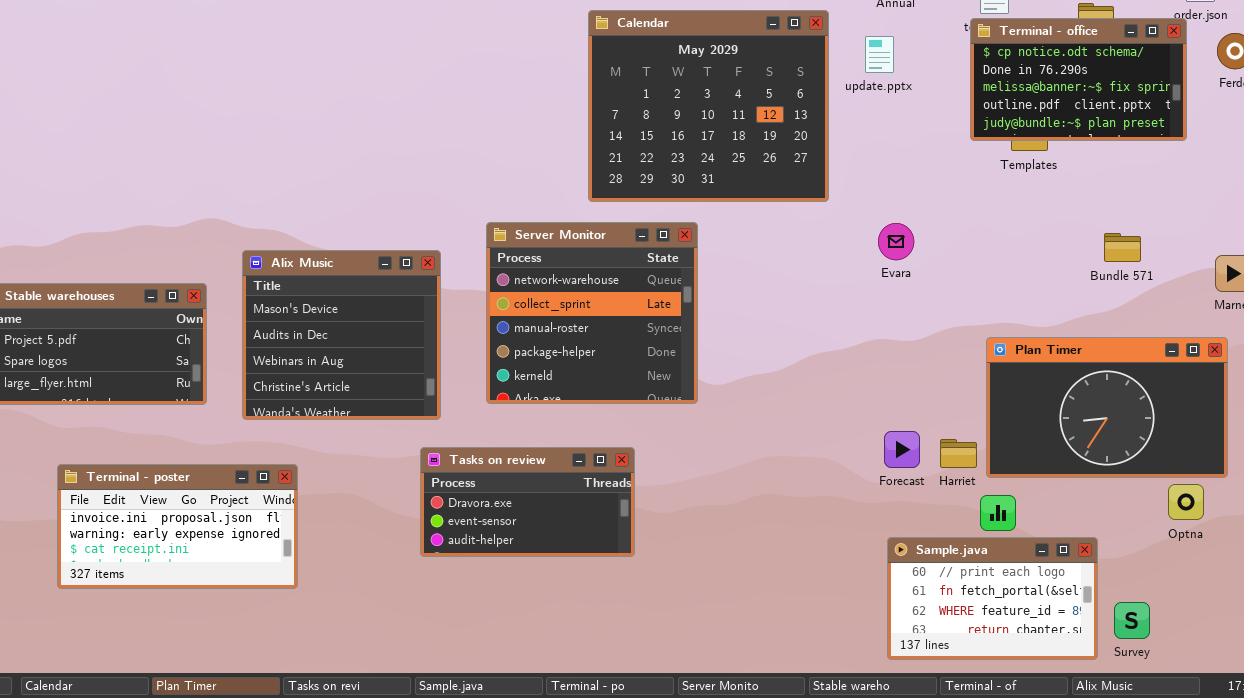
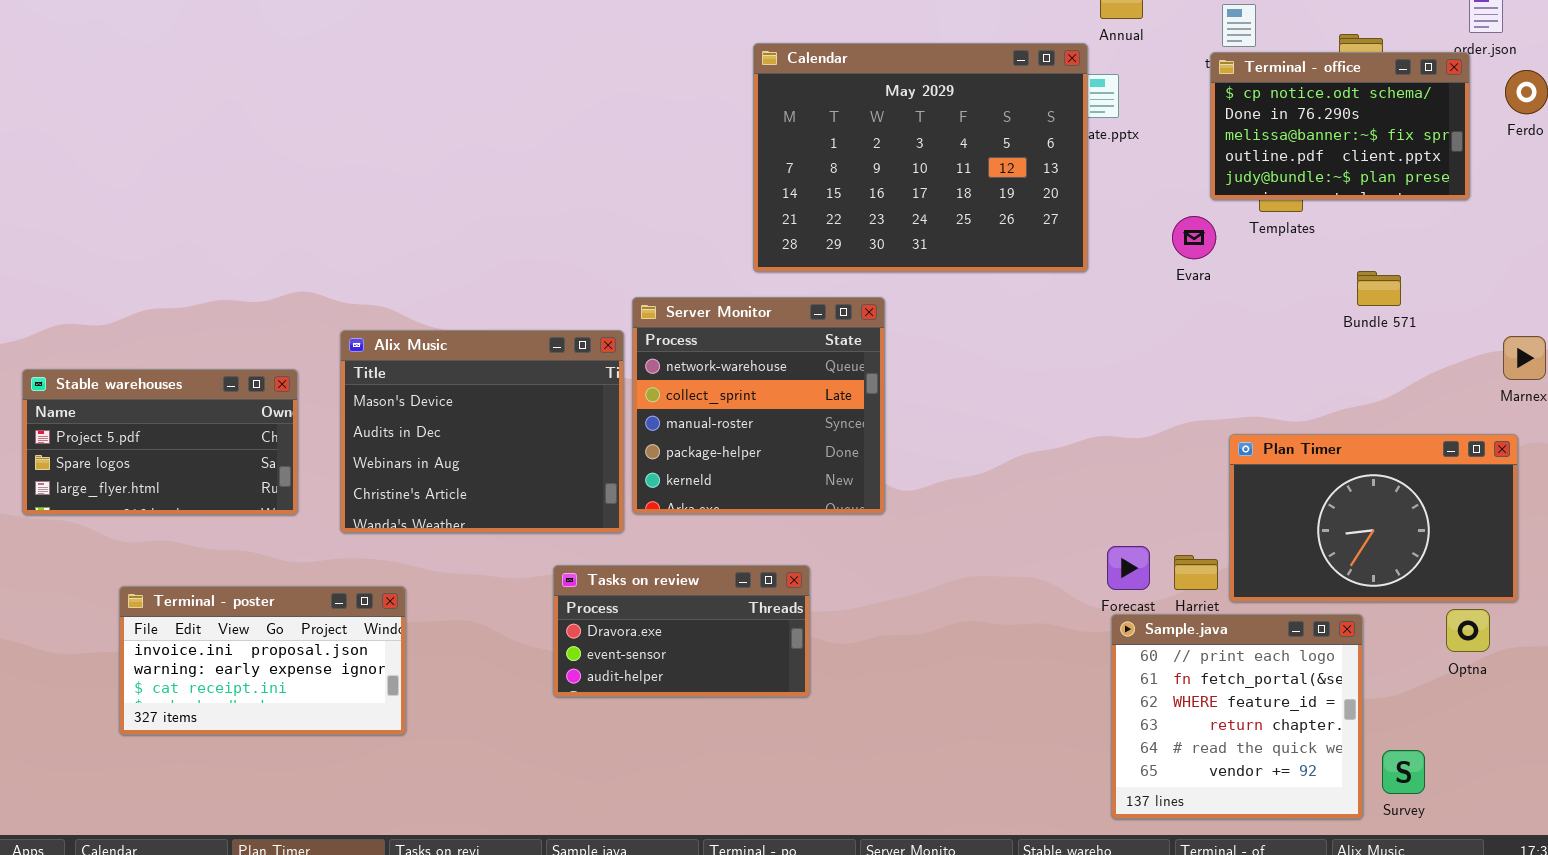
Calendar: [588,10,829,202] -> [753,43,1088,272], resized
Evara: [878,223,914,260] -> [1172,216,1216,259], moved
Bundle 571: [1104,233,1141,262] -> [1357,271,1401,306], moved
Alix Music: [242,250,441,420] -> [340,330,624,533], resized
Sample.java: [887,537,1098,660] -> [1111,614,1363,819], resized

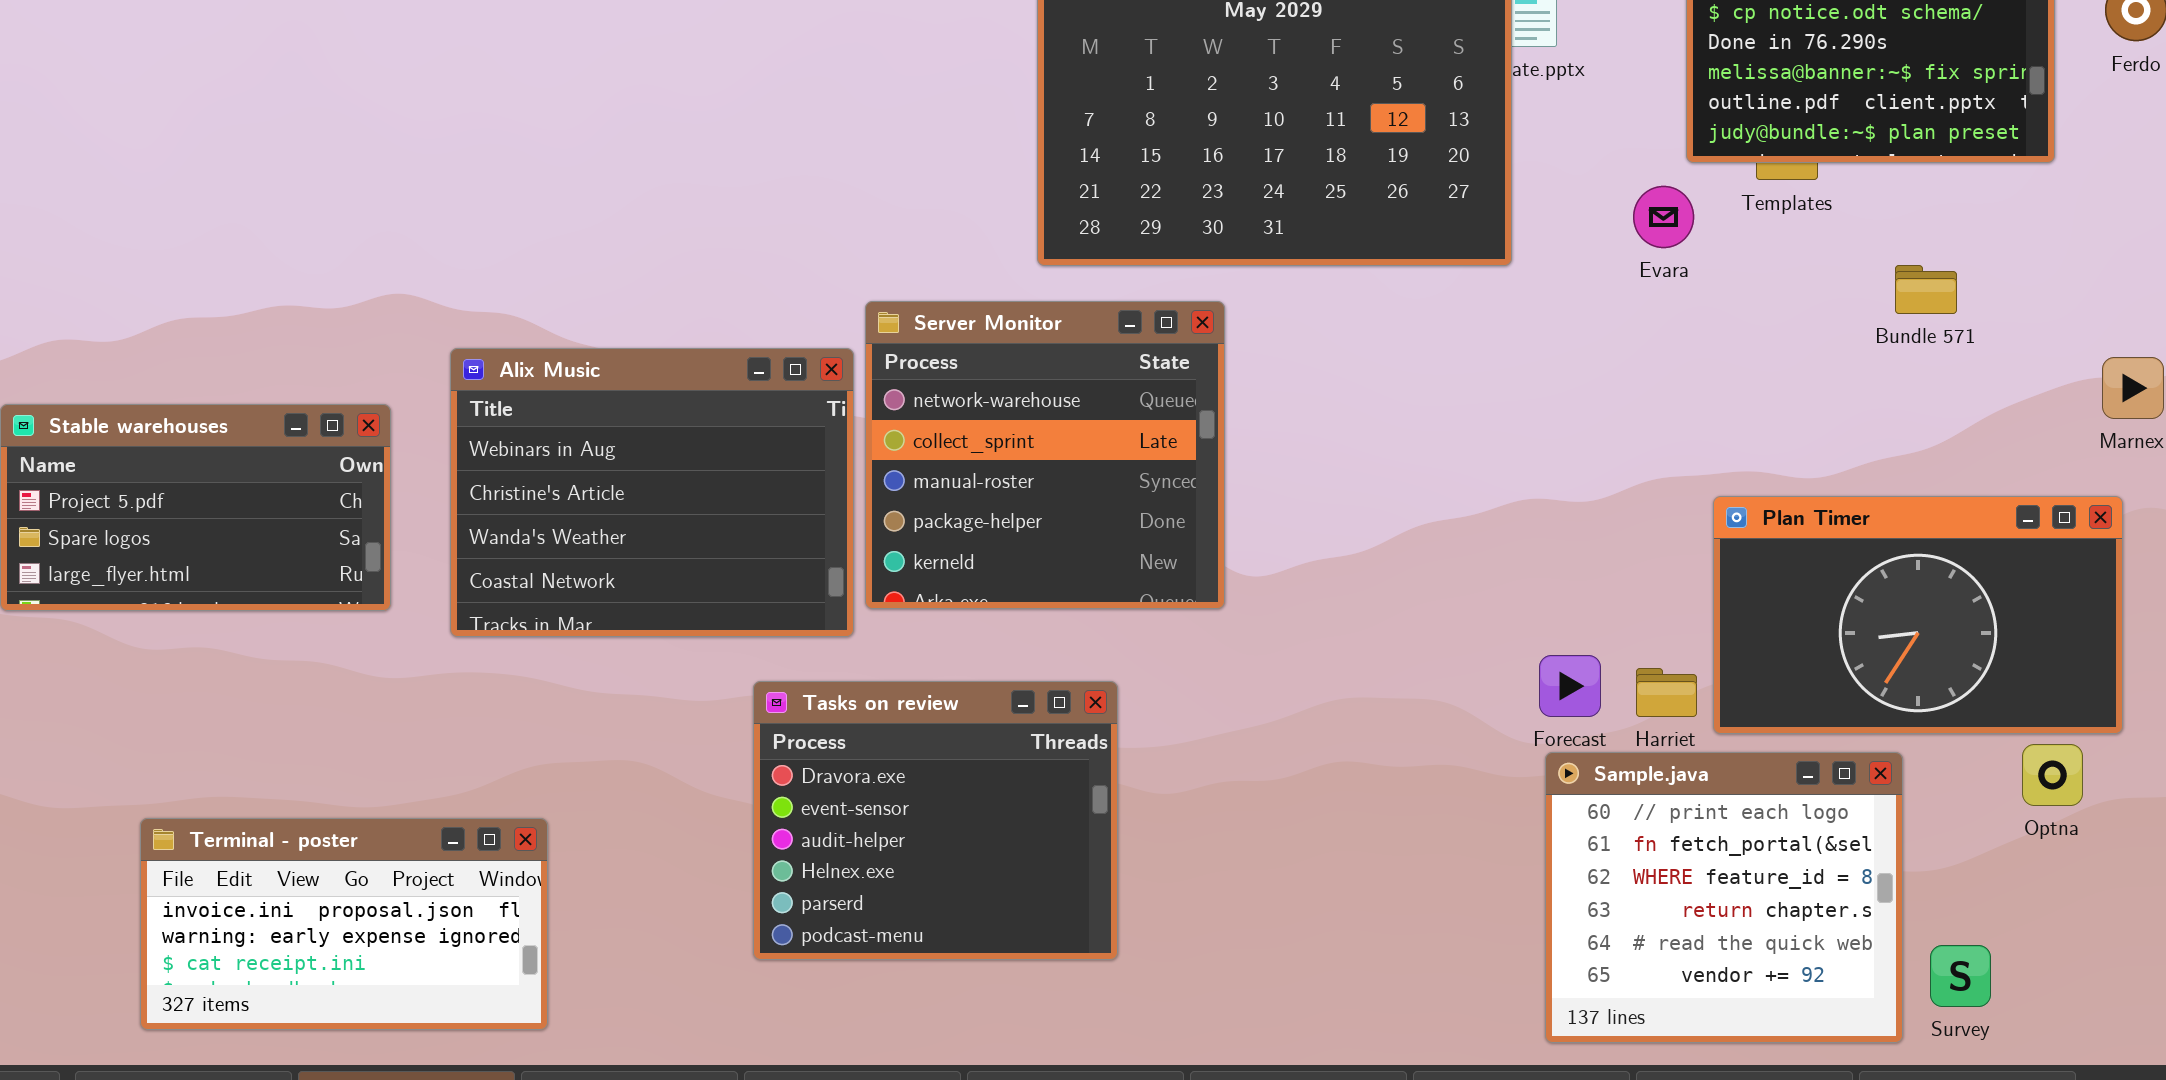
Alix Music: [340,330,624,533] -> [450,348,854,637], scrolled down 2 rows
Tasks on review: [553,565,810,697] -> [753,681,1118,960], resized
Terminal - poster: [119,586,406,735] -> [140,818,548,1030], moved

